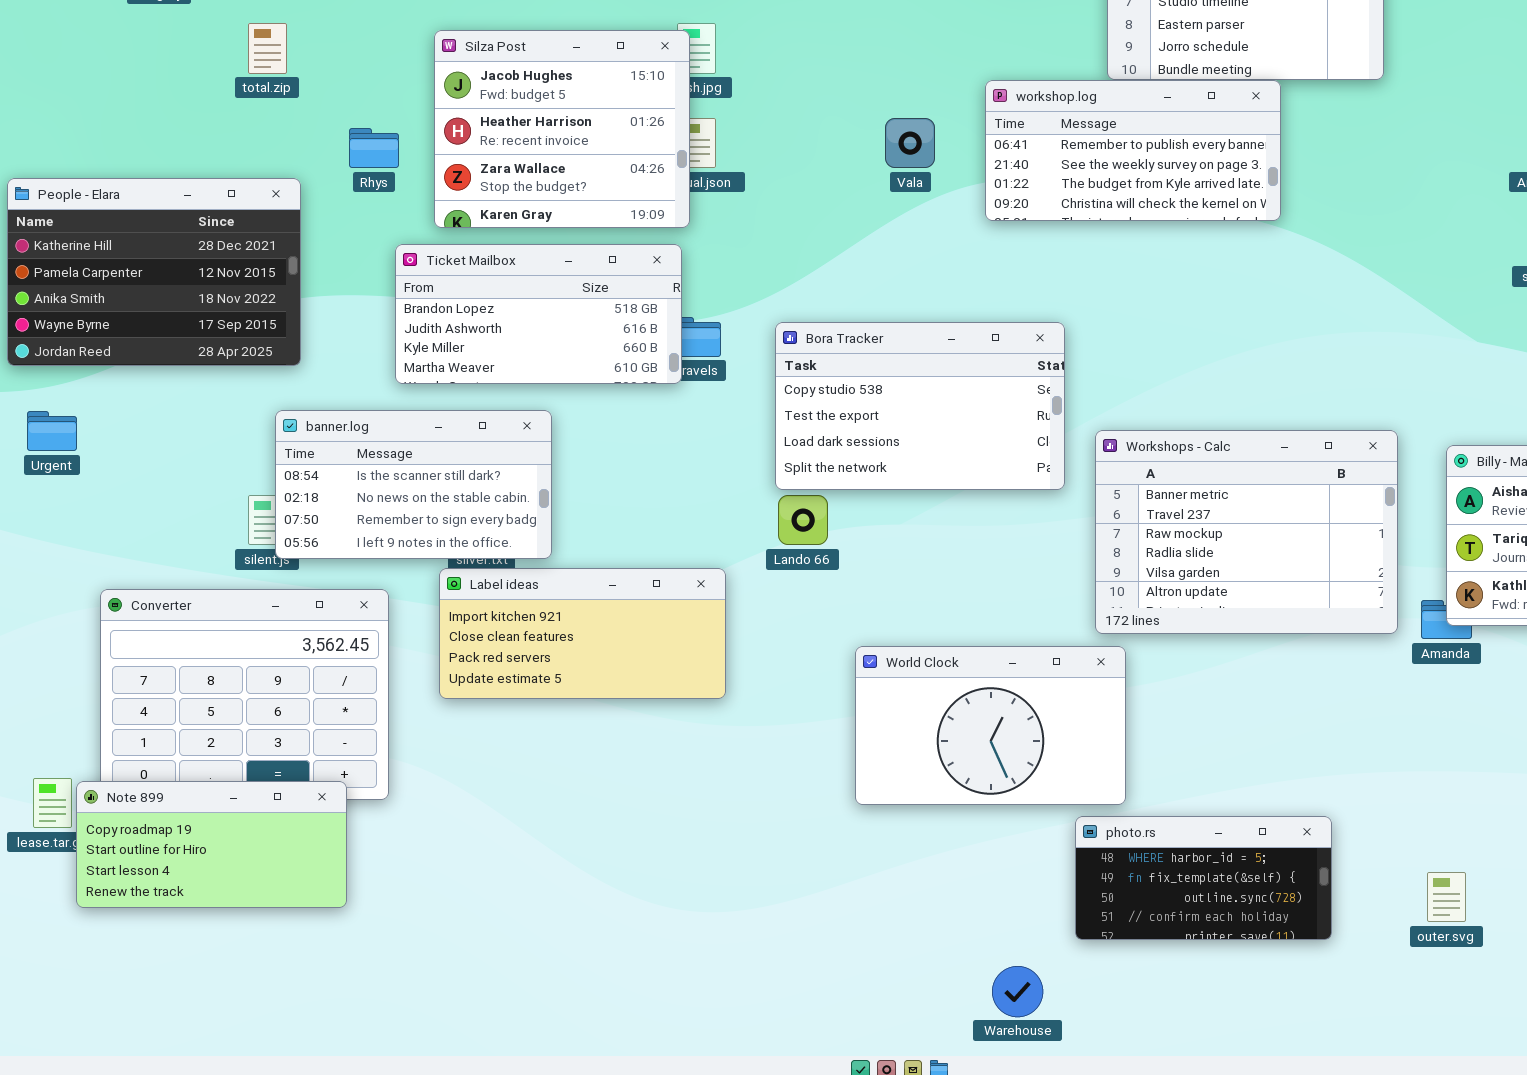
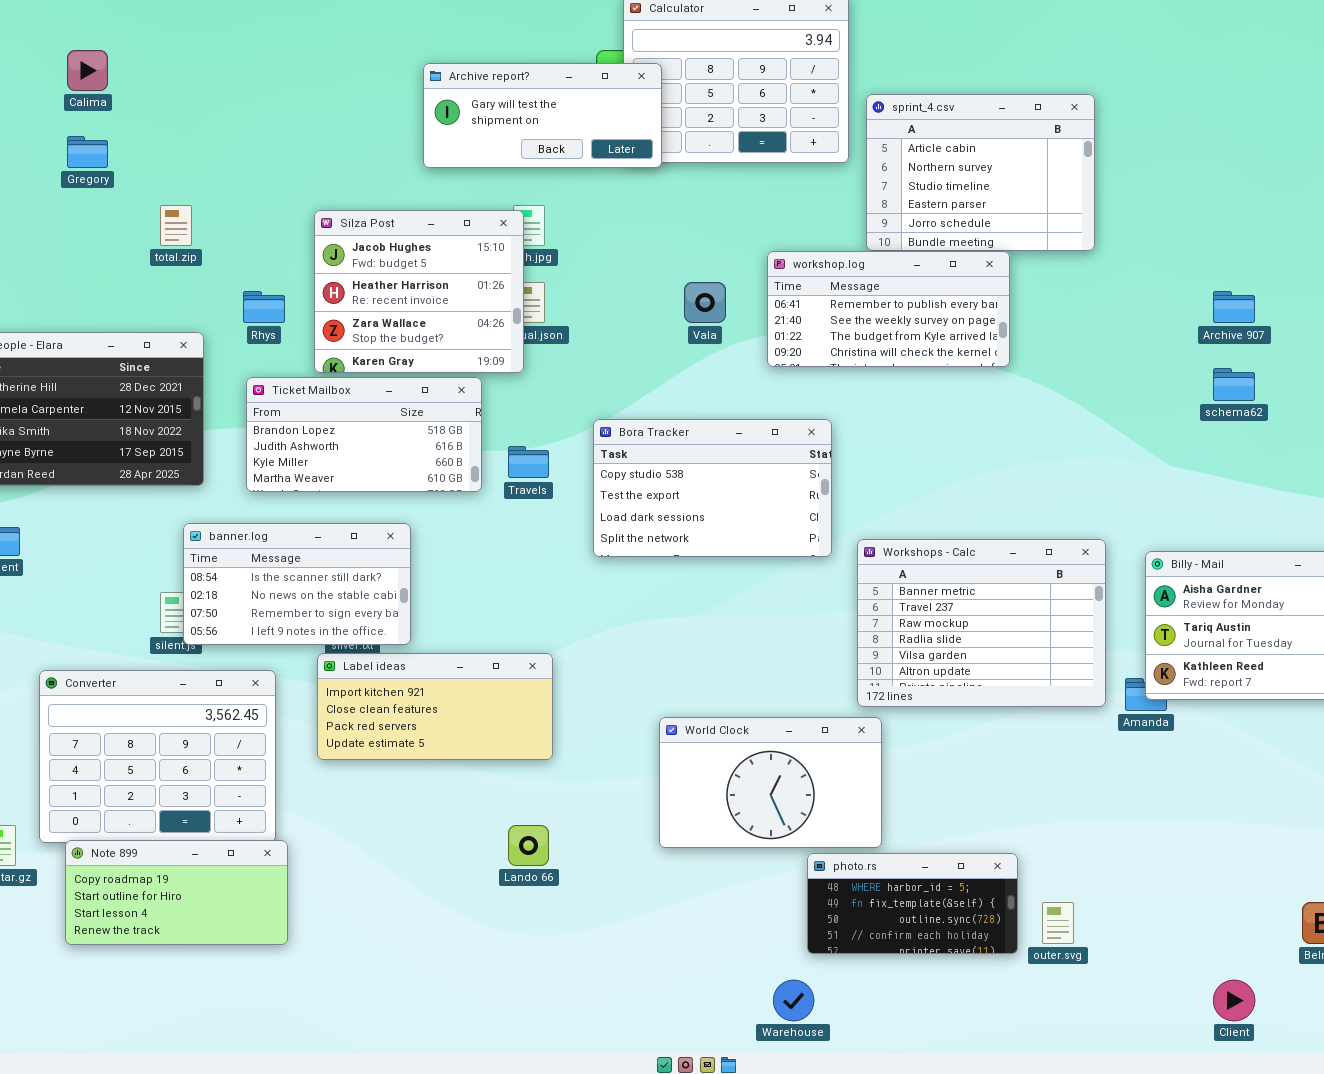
Ticket Mailbox: [395,244,682,384] -> [246,377,482,492], moved
Bora Tracker: [775,322,1065,490] -> [593,419,832,557], moved
Lando 66: [778,495,828,545] -> [508,825,549,866], moved
Note 899: [76,781,347,908] -> [65,840,288,945], moved
photo.rs: [1075,816,1332,940] -> [807,853,1018,954], moved
outer.svg: [1427,872,1466,922] -> [1042,902,1074,944], moved

